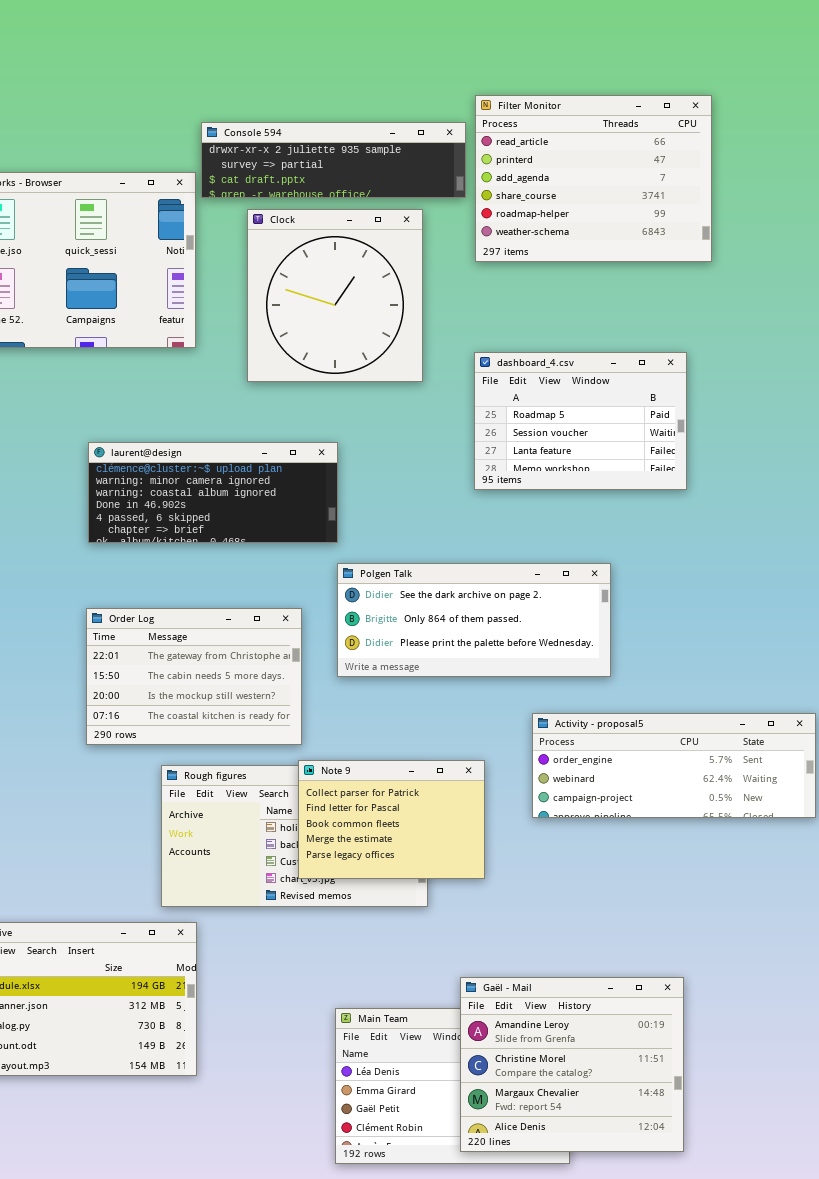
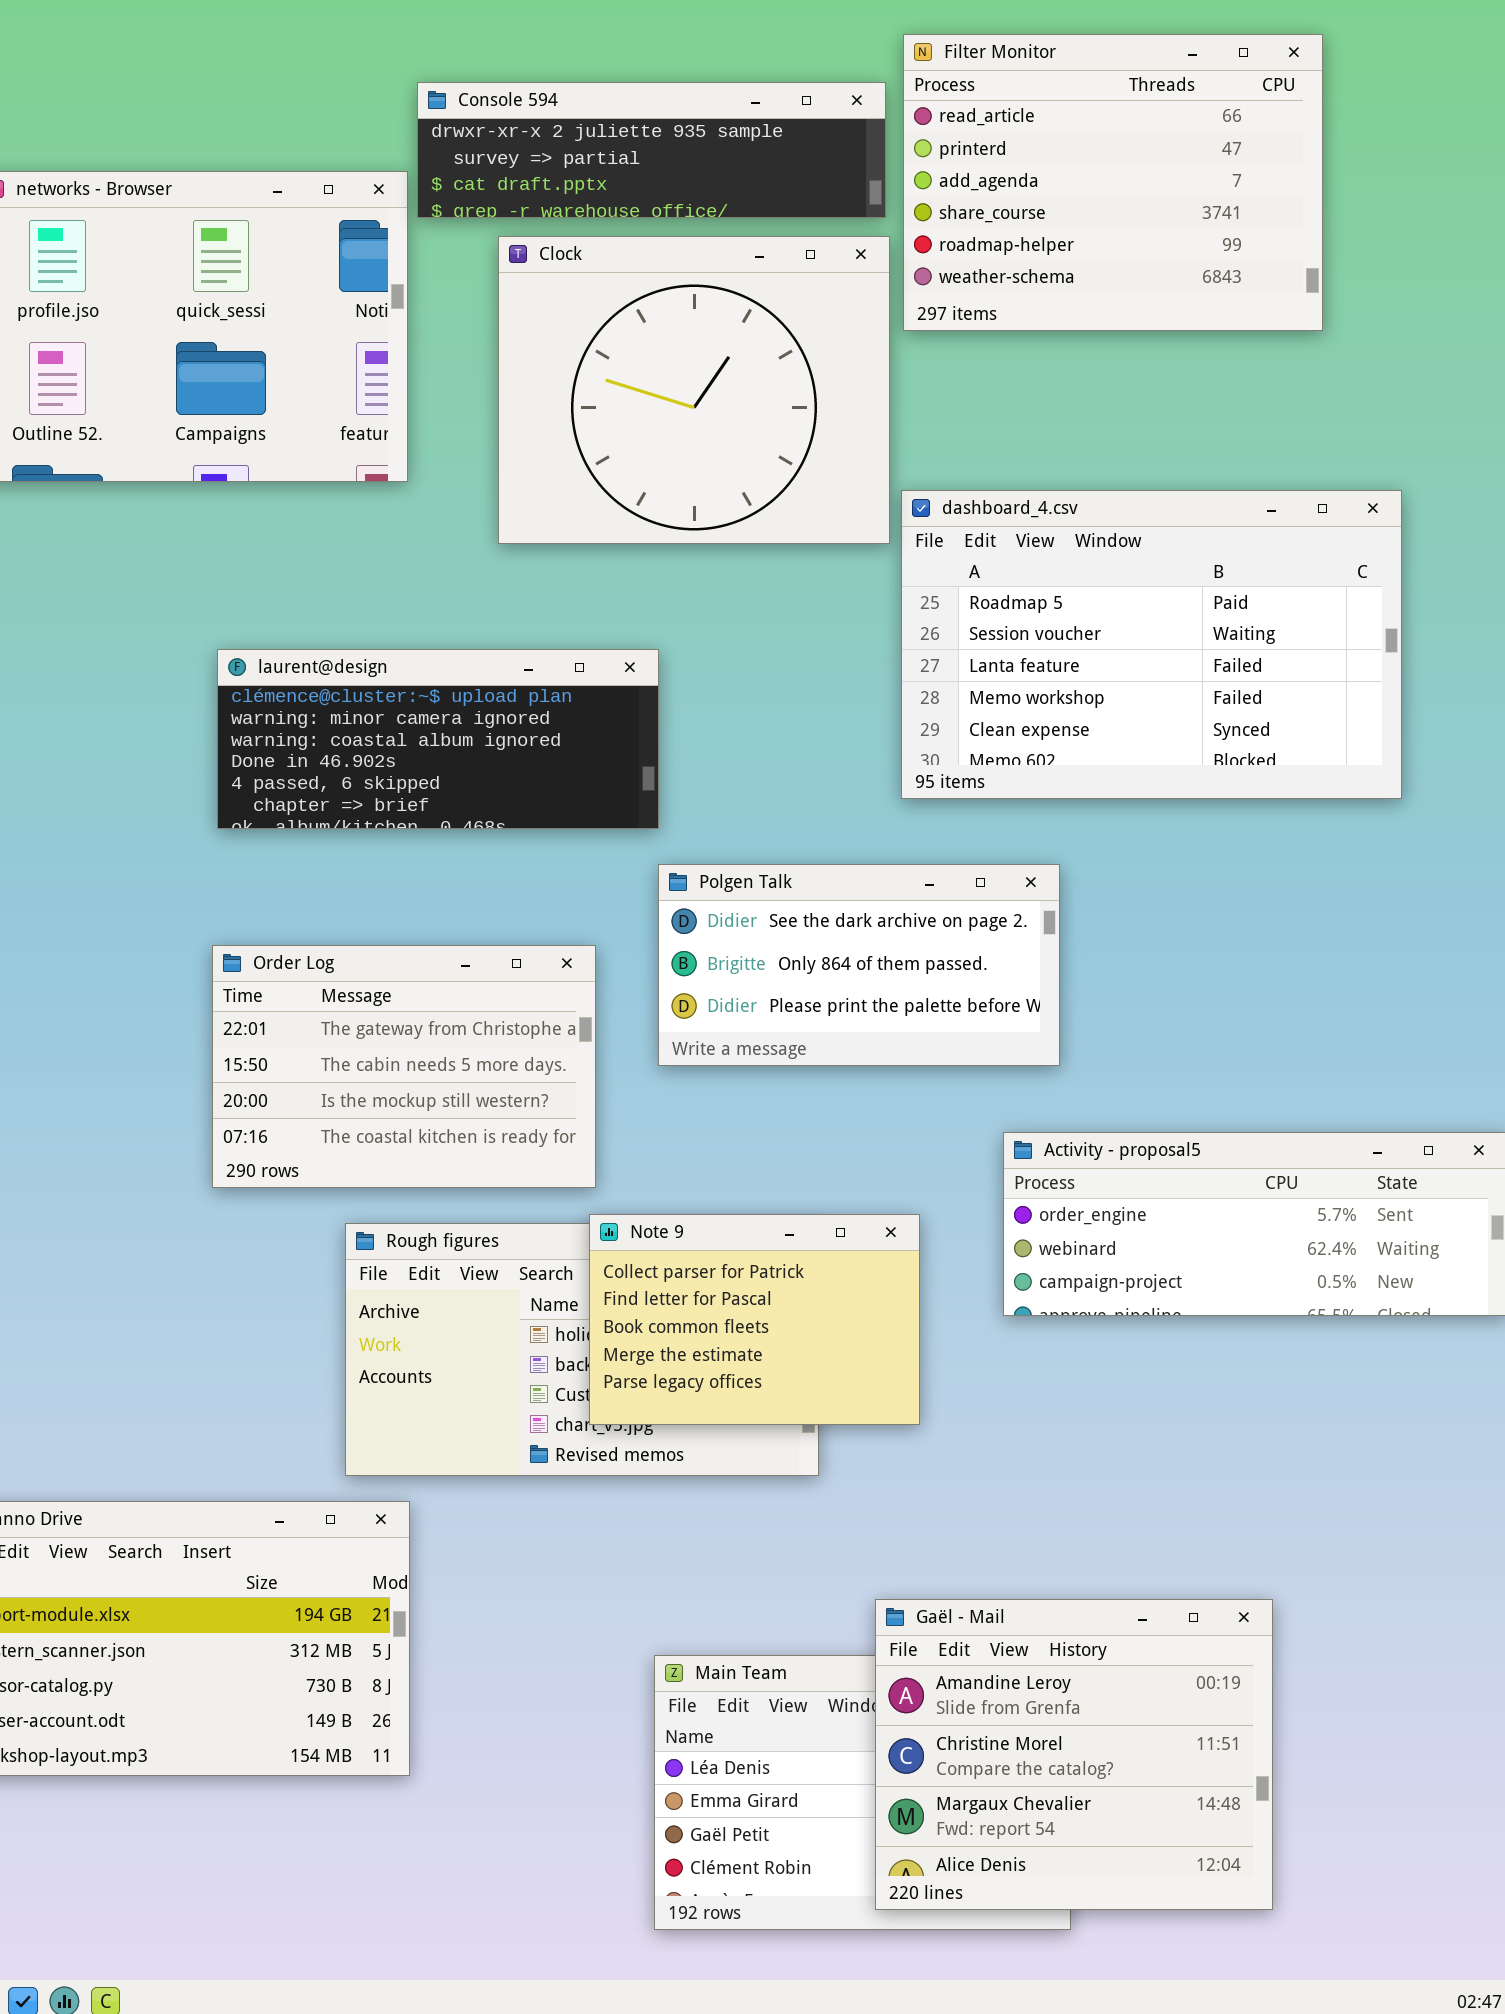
Clock: [247,209,423,382] -> [498,236,890,544], resized
dashboard_4.csv: [474,352,687,490] -> [901,490,1402,799], resized
Polgen Talk: [337,563,611,677] -> [658,864,1060,1066], resized

